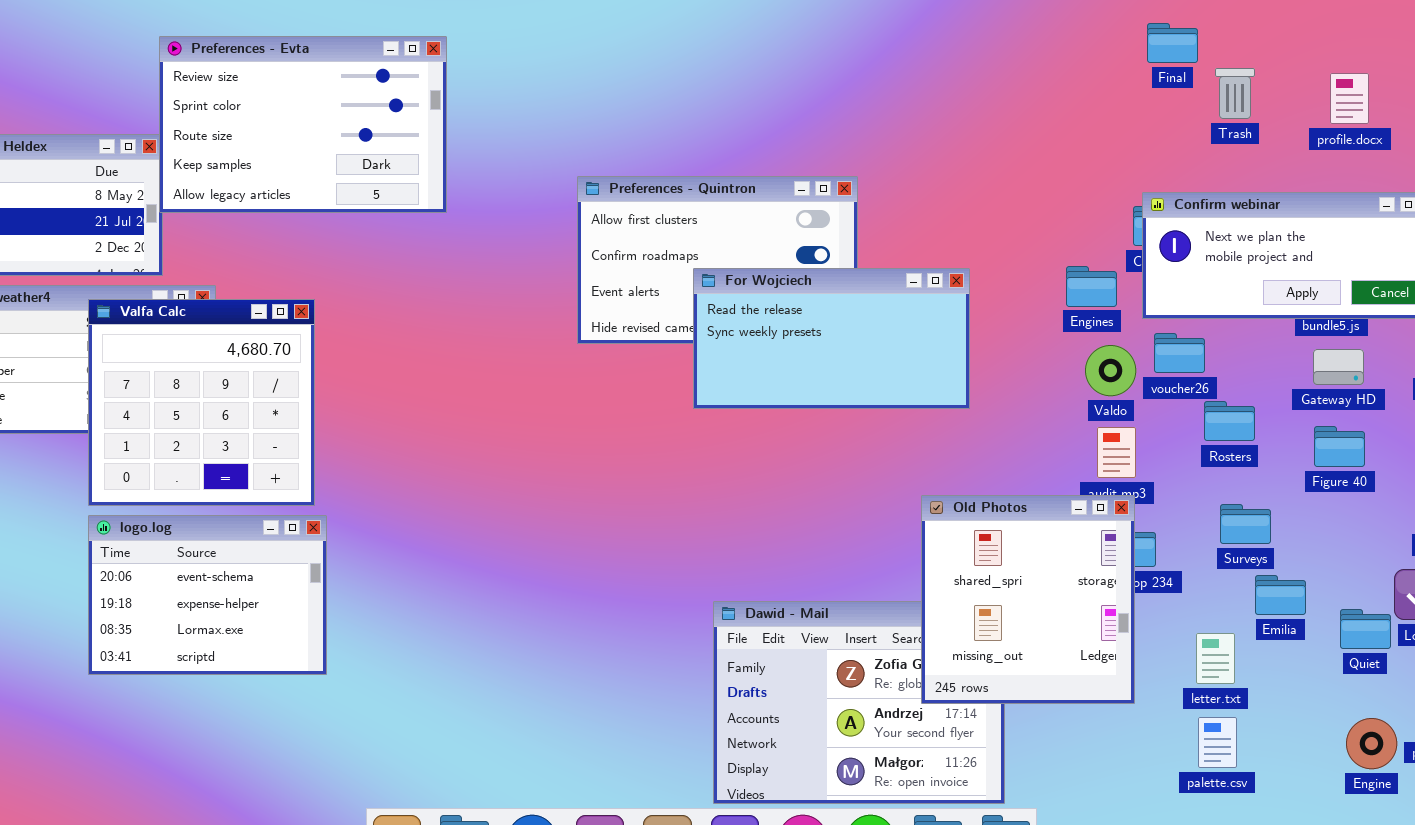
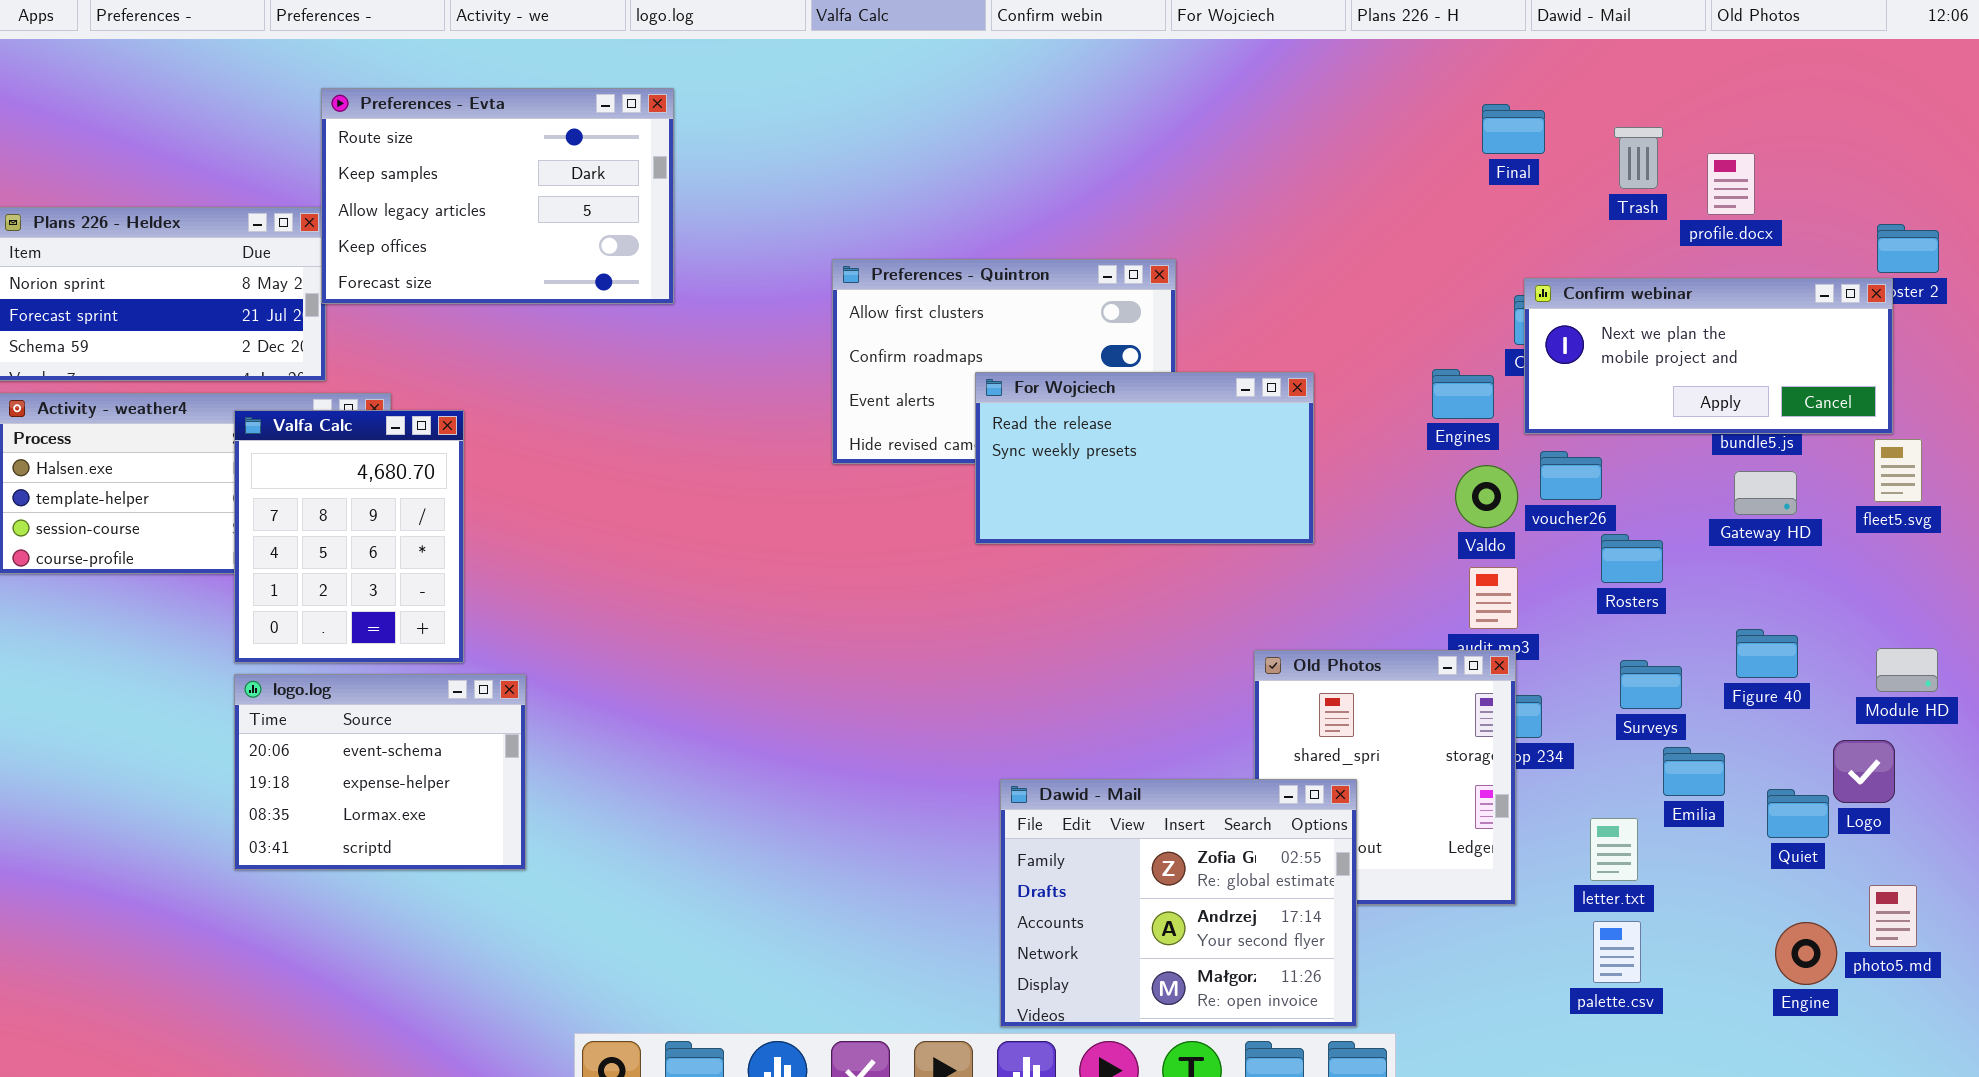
Final: [1147,23,1198,63] -> [1482,104,1545,154], moved
Preferences - Evta: [159,36,447,213] -> [321,88,674,304], scrolled down 2 rows
profile.docx: [1330,73,1369,124] -> [1707,153,1755,215], moved
Valfa Calc: [88,299,315,506] -> [234,410,464,663], resized
Figure 40: [1314,426,1365,467] -> [1736,629,1798,678], moved
Dawid - Mail: [713,601,1005,804] -> [1000,779,1357,1027], raised

